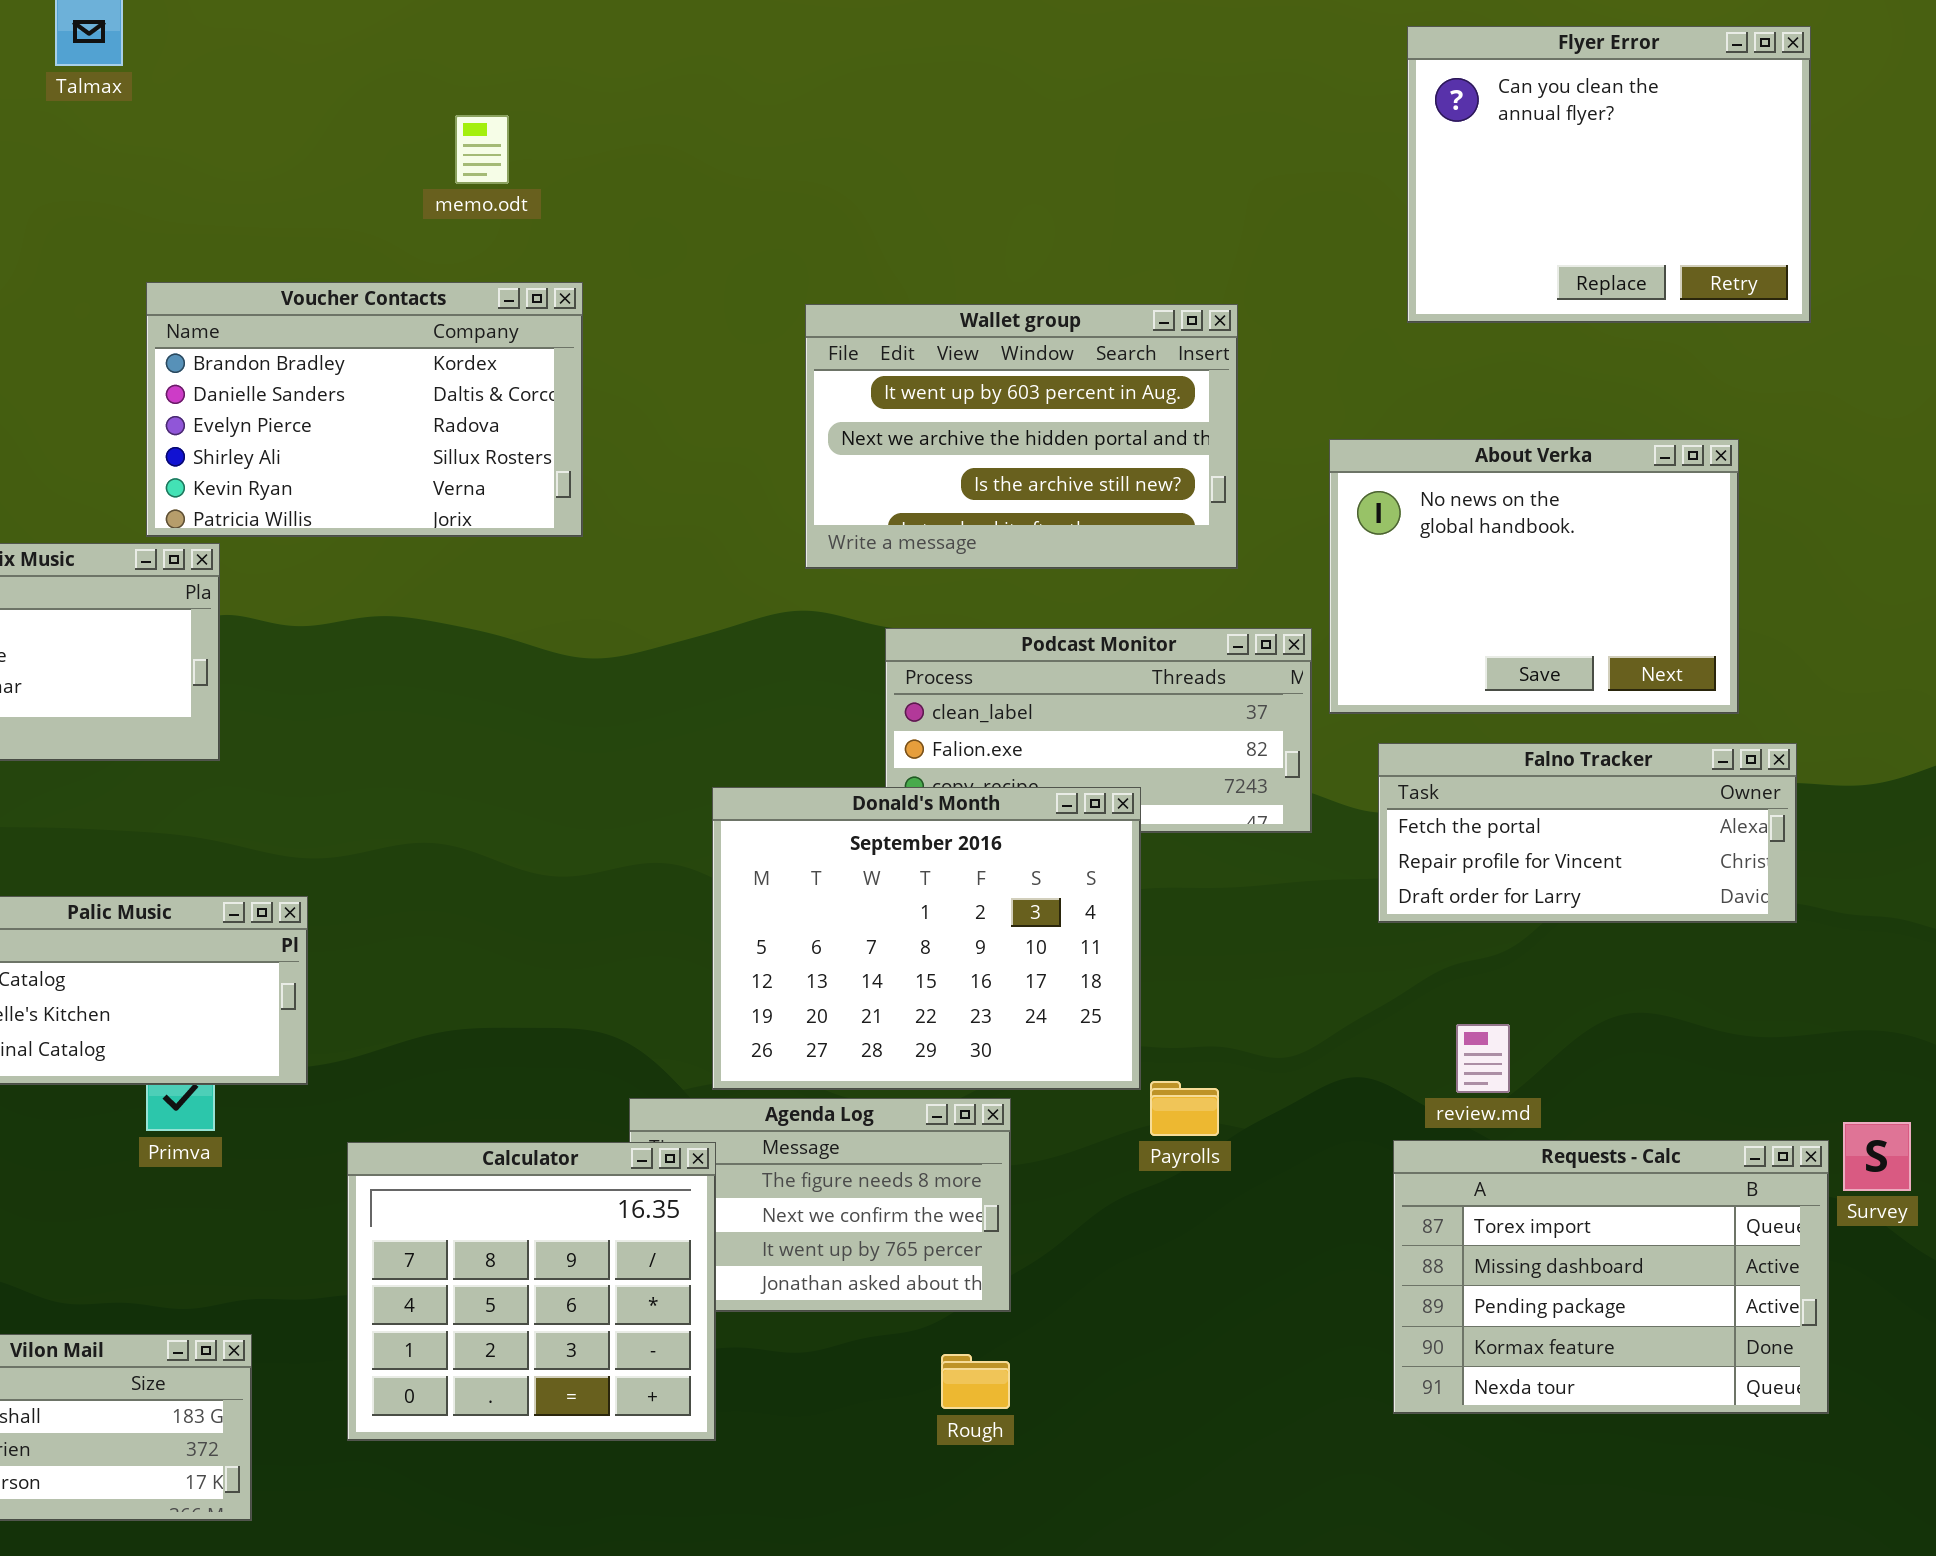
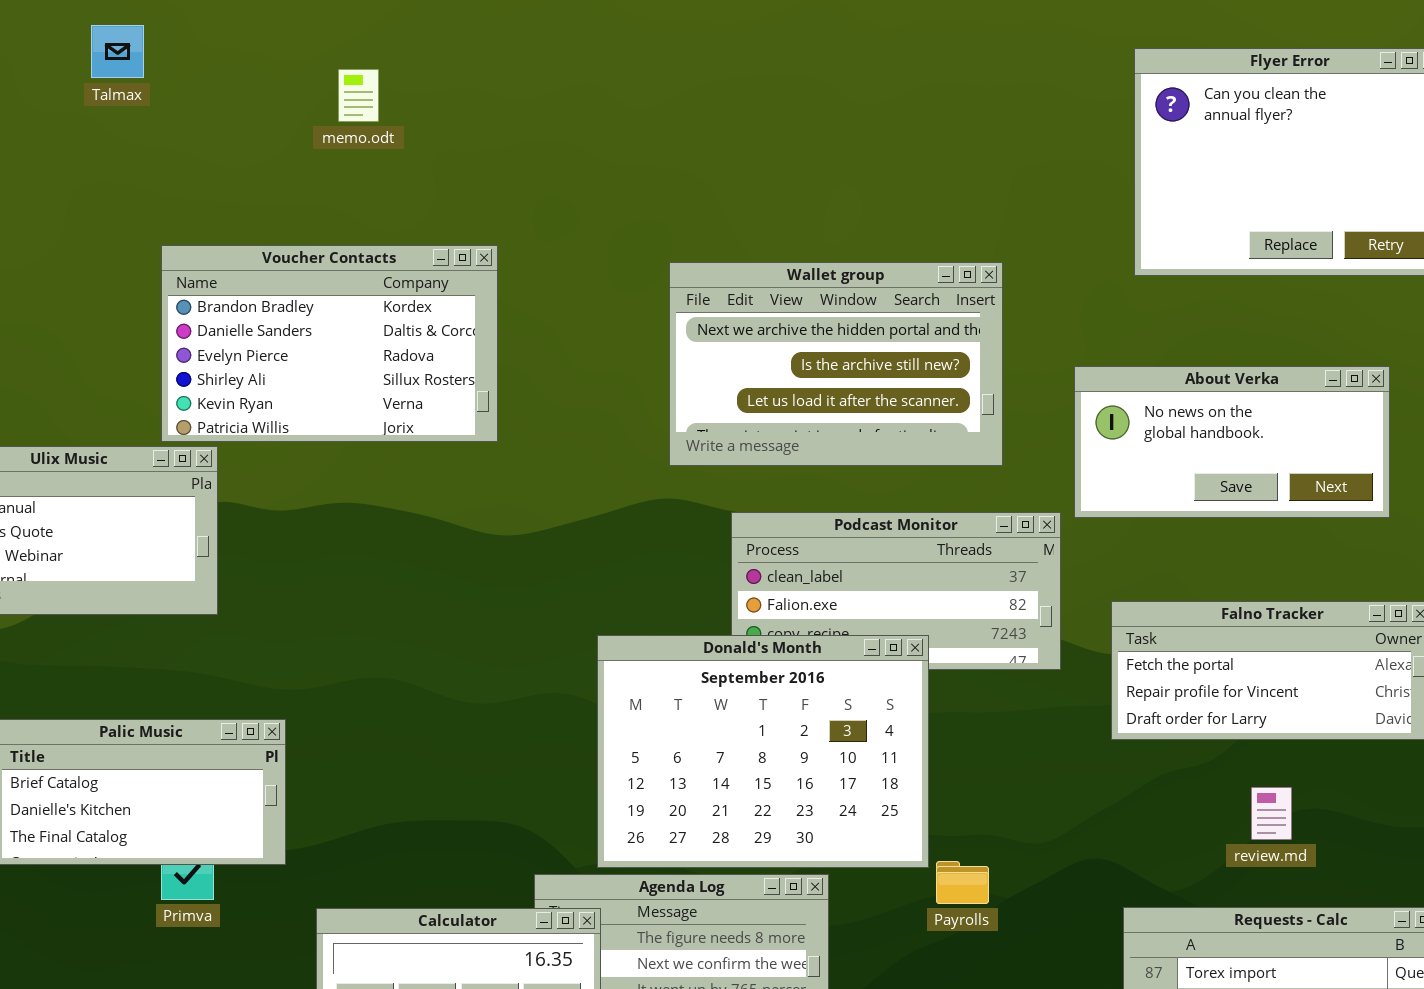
memo.odt: [455,115,509,184] -> [338,69,379,122], moved
Wallet group: [805,304,1238,569] -> [669,262,1003,466], scrolled down 1 row
About Verka: [1329,439,1739,714] -> [1074,366,1390,518], resized
review.md: [1456,1024,1510,1093] -> [1251,787,1292,840], moved

